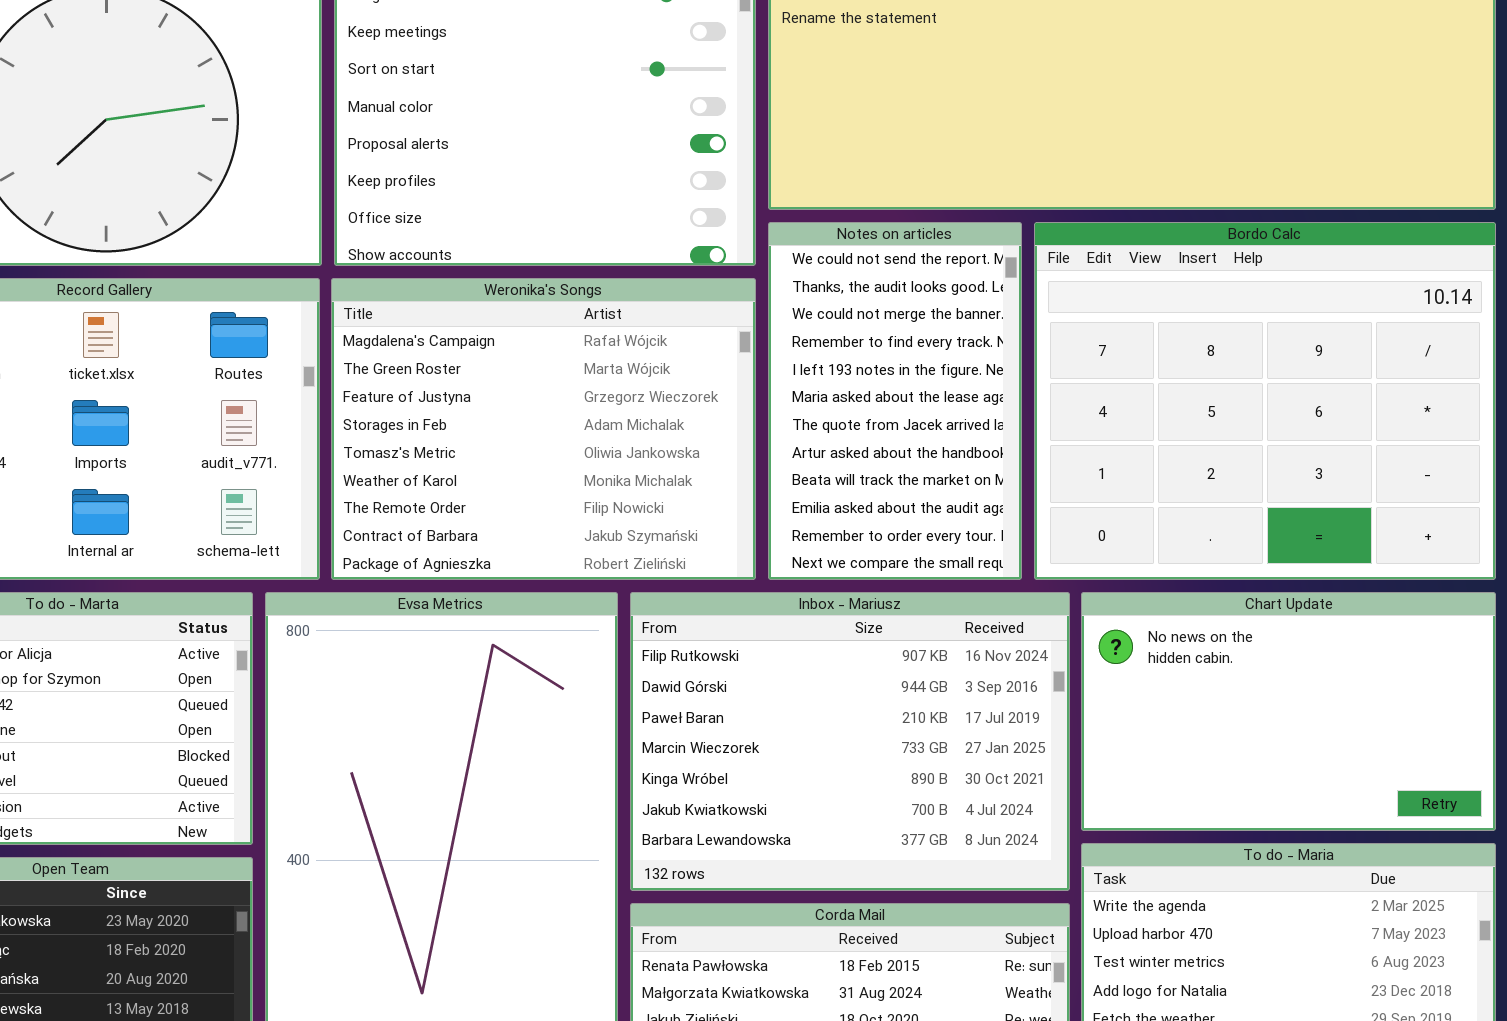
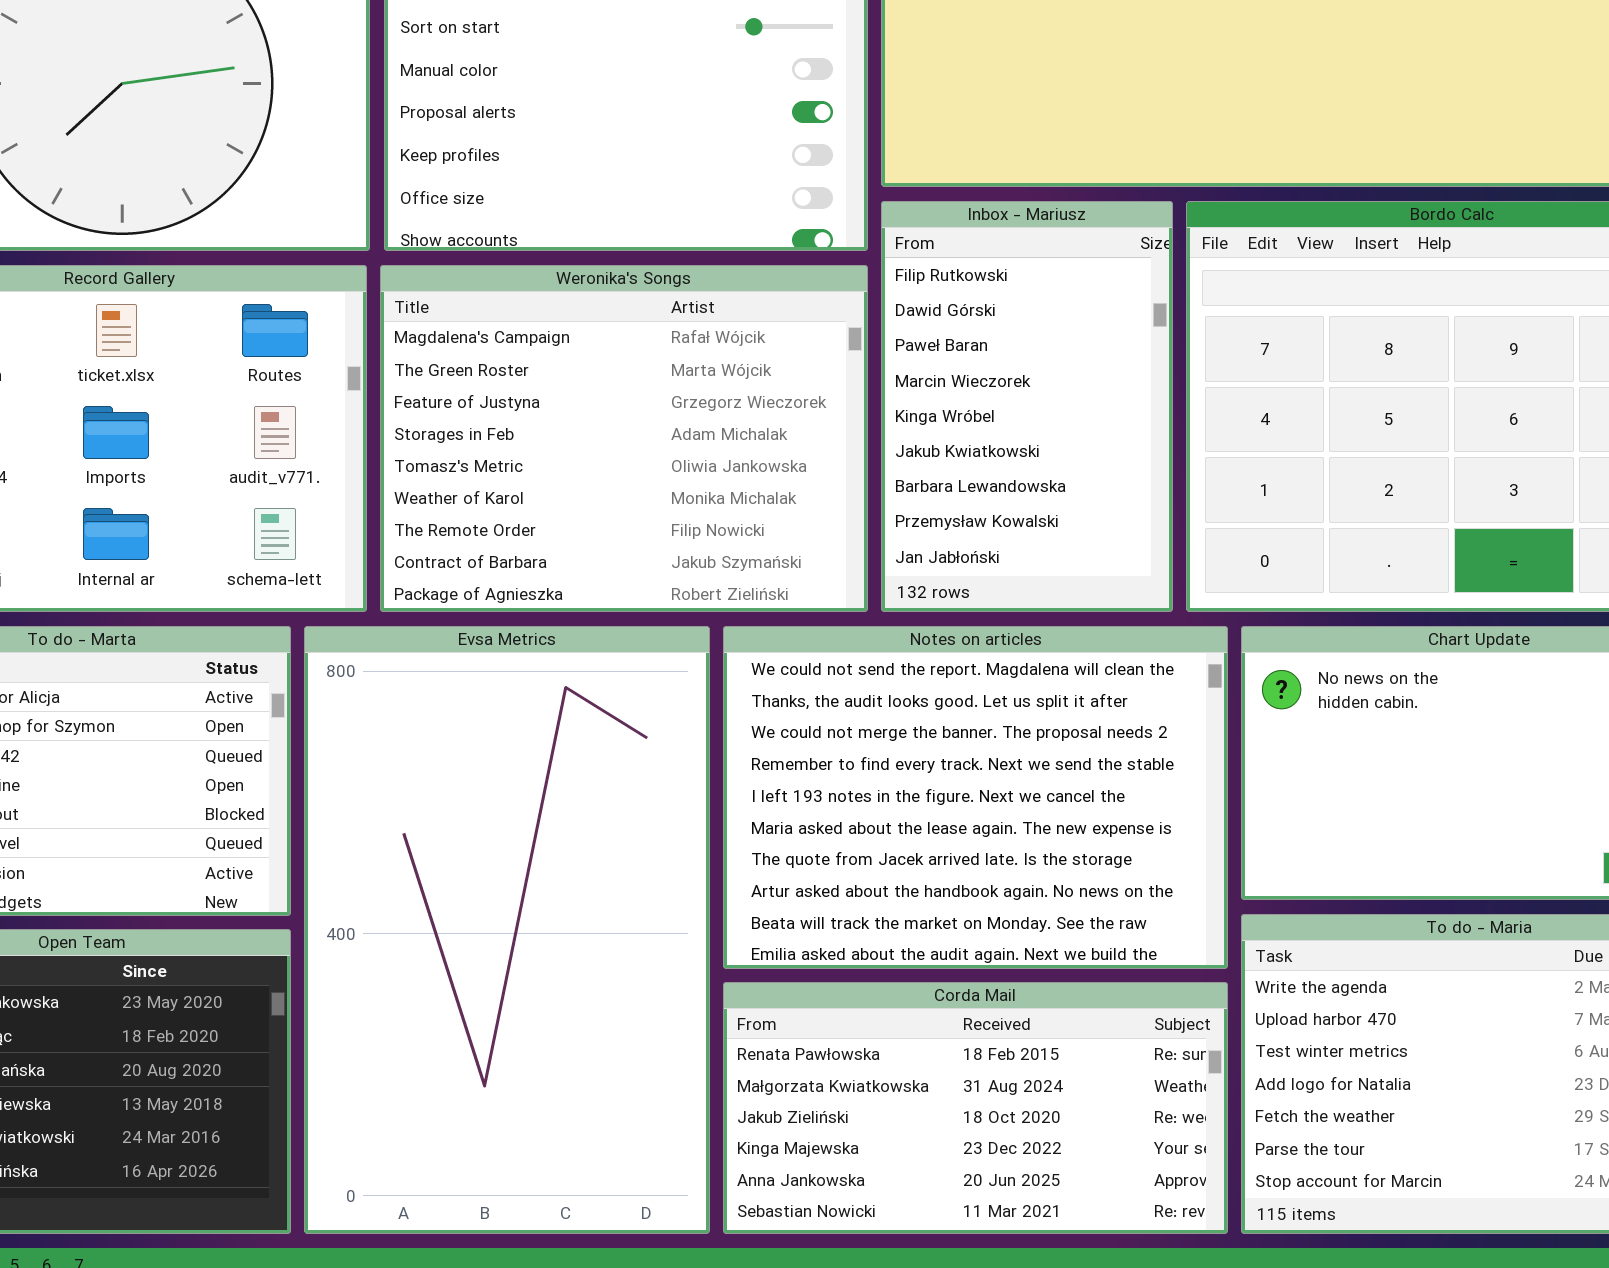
Notes on articles: [768,222,1022,580] -> [723,626,1228,969], moved, resized
Inbox - Mariusz: [630,592,1070,891] -> [881,201,1173,612], moved, resized

